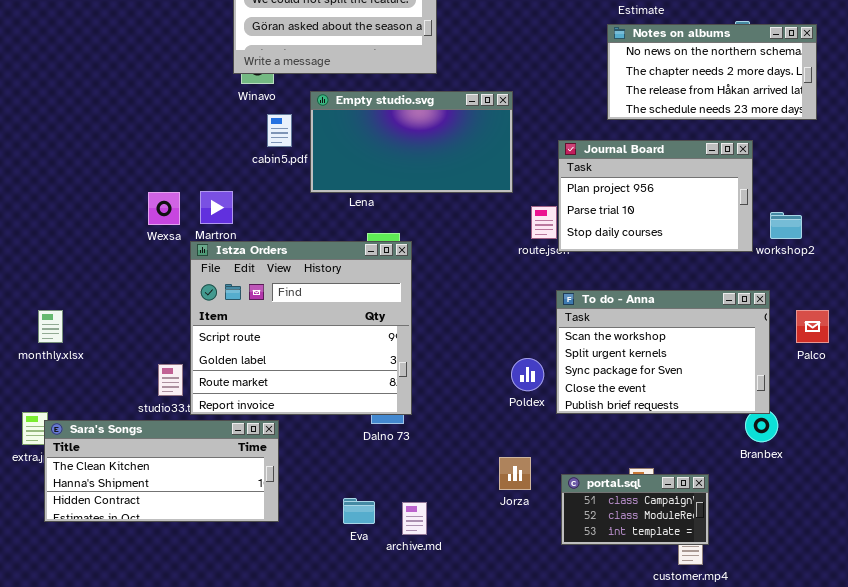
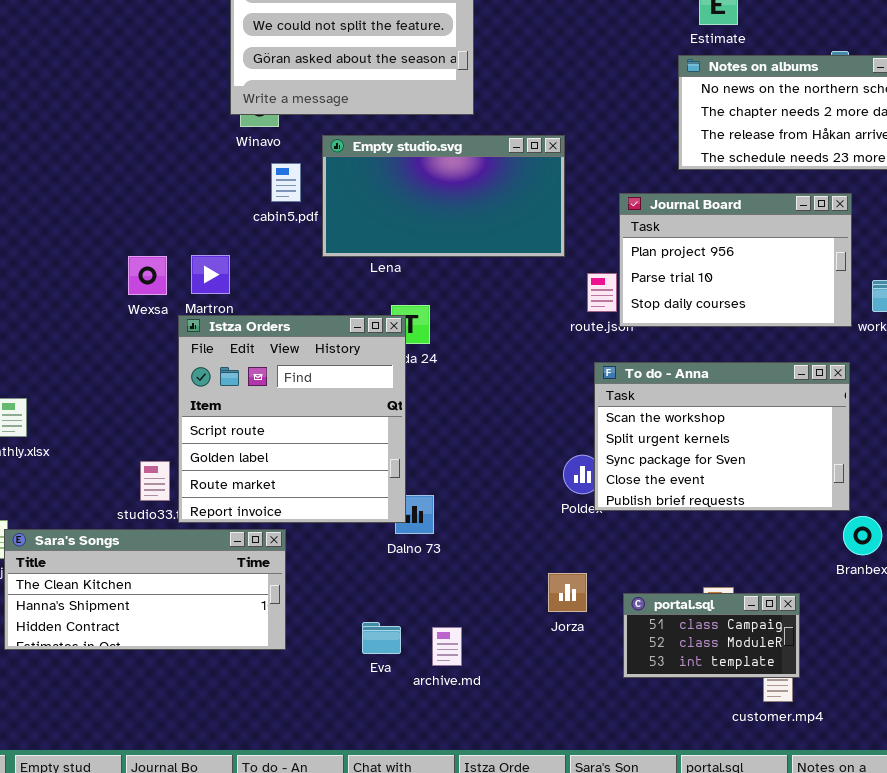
Istza Orders: [190,241,412,415] -> [178,315,406,523], resized
To do - Anna: [556,290,770,414] -> [594,362,850,511], moved

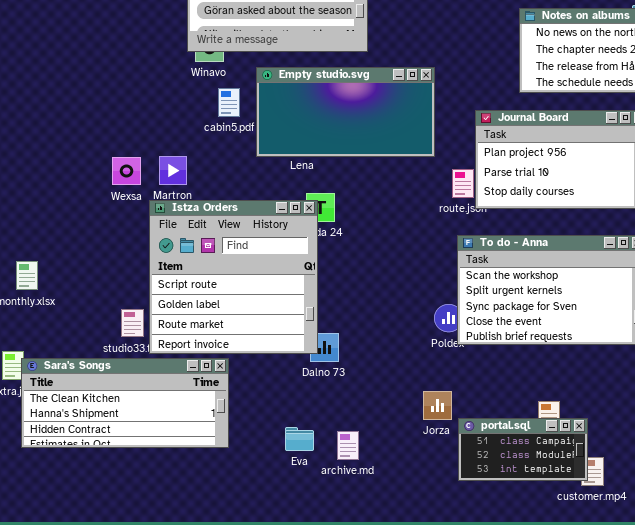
portal.sql: [623,593,800,678] -> [458,418,588,481], moved

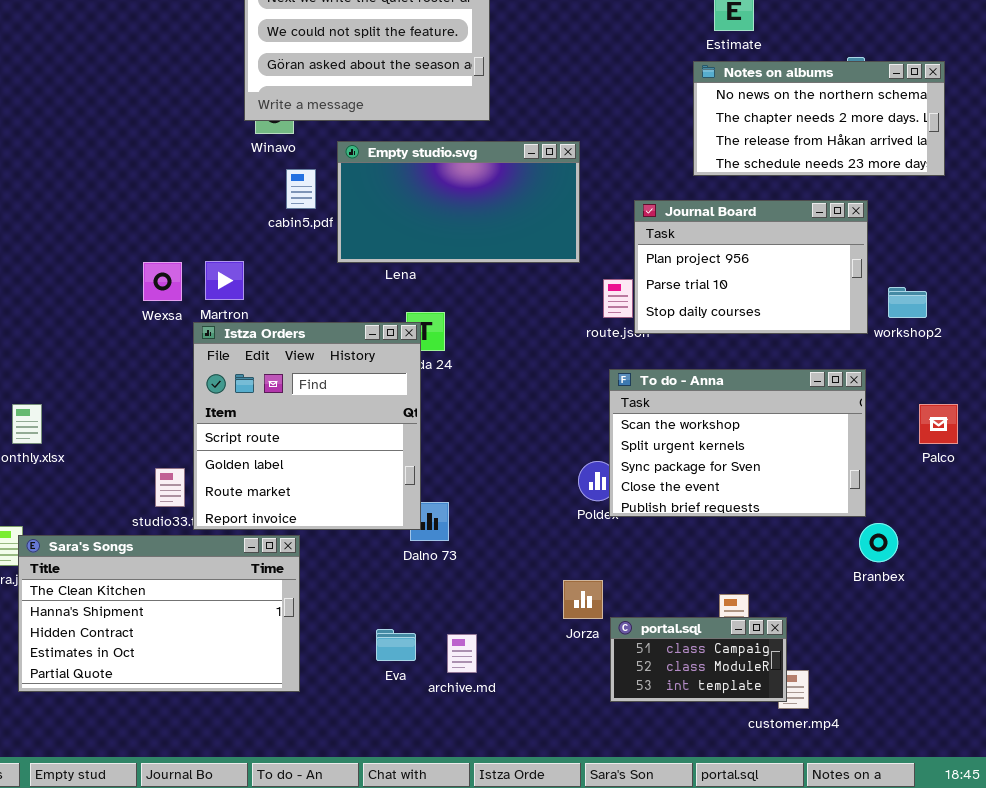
Sara's Songs: [21,358,229,448] -> [18,535,300,692], resized

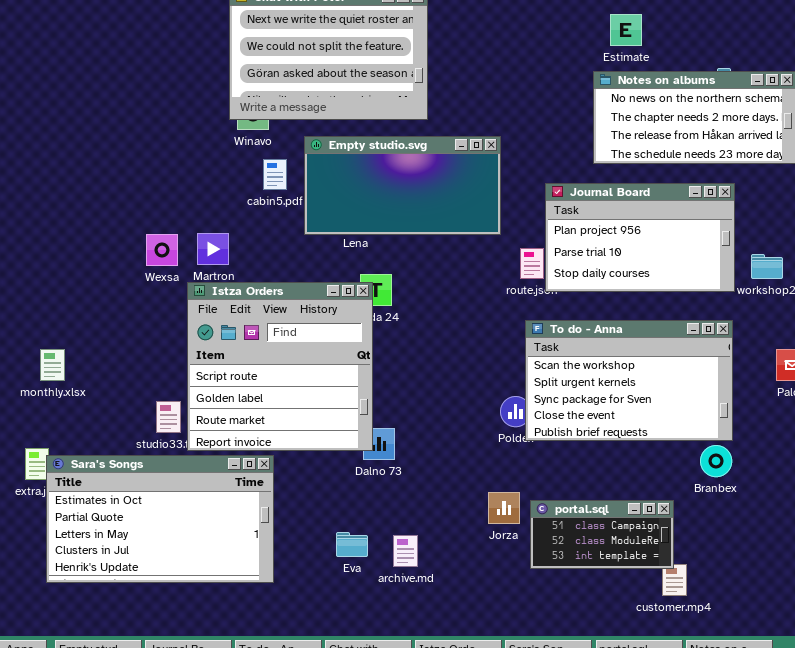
Branbex: [859,523,898,562] -> [700,445,732,477], moved
Sara's Songs: [18,535,300,692] -> [46,455,274,583], scrolled down 3 rows
portal.sql: [610,617,787,702] -> [530,500,674,569], moved

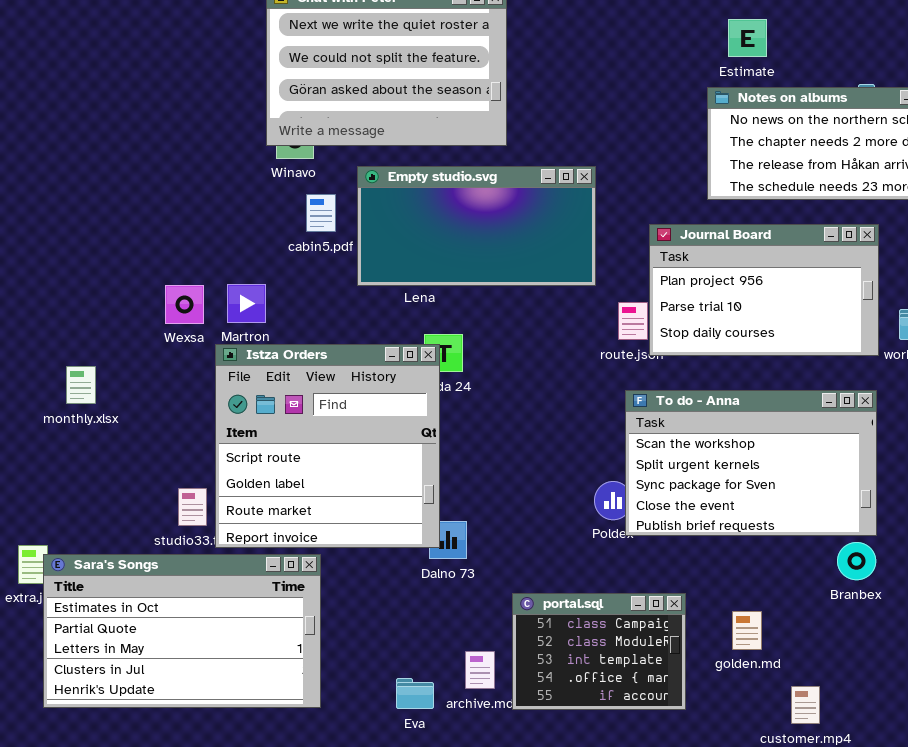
monthly.xlsx: [40,349,65,381] -> [66,366,96,404], moved
portal.sql: [530,500,674,569] -> [512,593,686,710], moved, resized
Eva: [336,532,368,557] -> [396,678,434,709], moved

